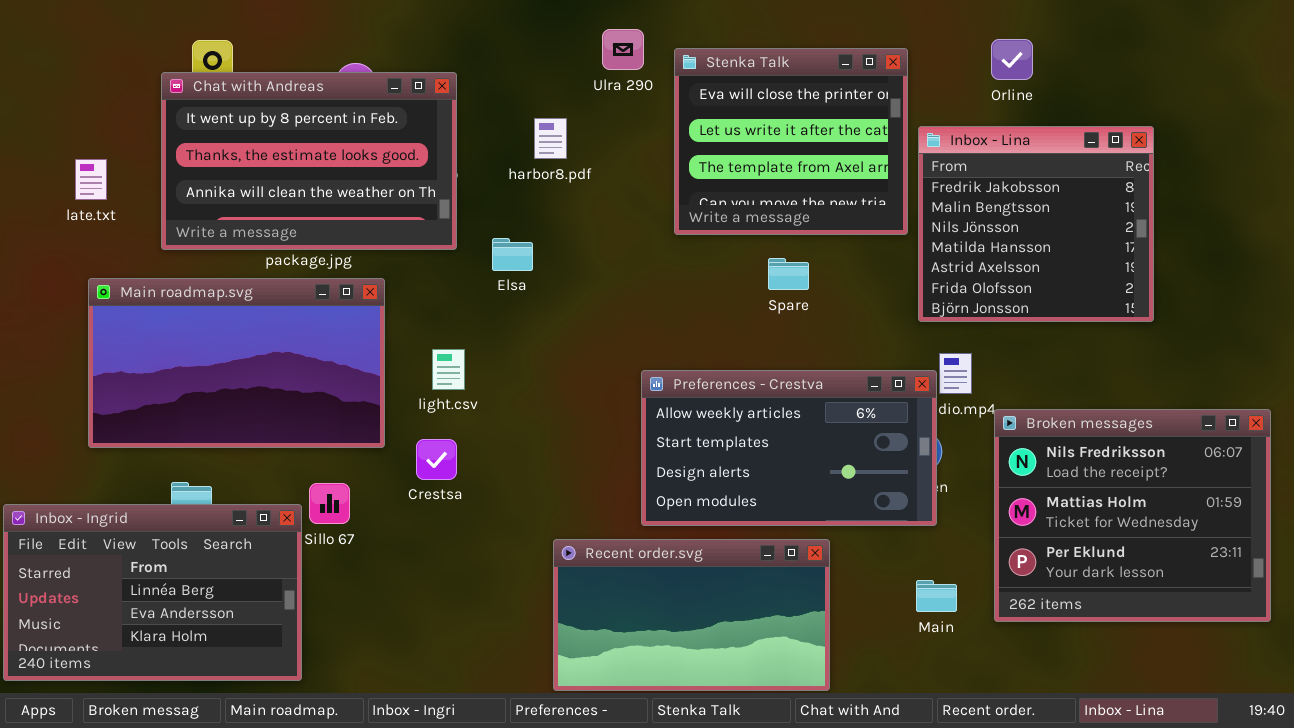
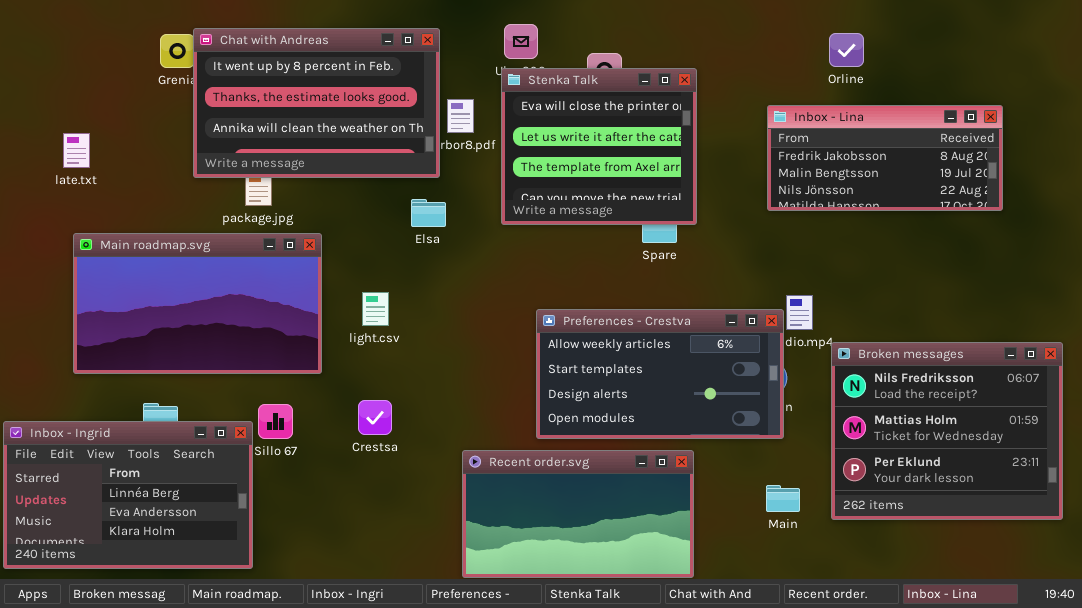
Stenka Talk: [674,48,908,235] -> [501,68,697,225], moved
Chat with Andreas: [161,72,457,250] -> [193,28,440,178], moved
Inbox - Lina: [918,126,1154,322] -> [767,105,1003,211], resized
Crestsa: [416,439,457,480] -> [358,400,392,435], moved

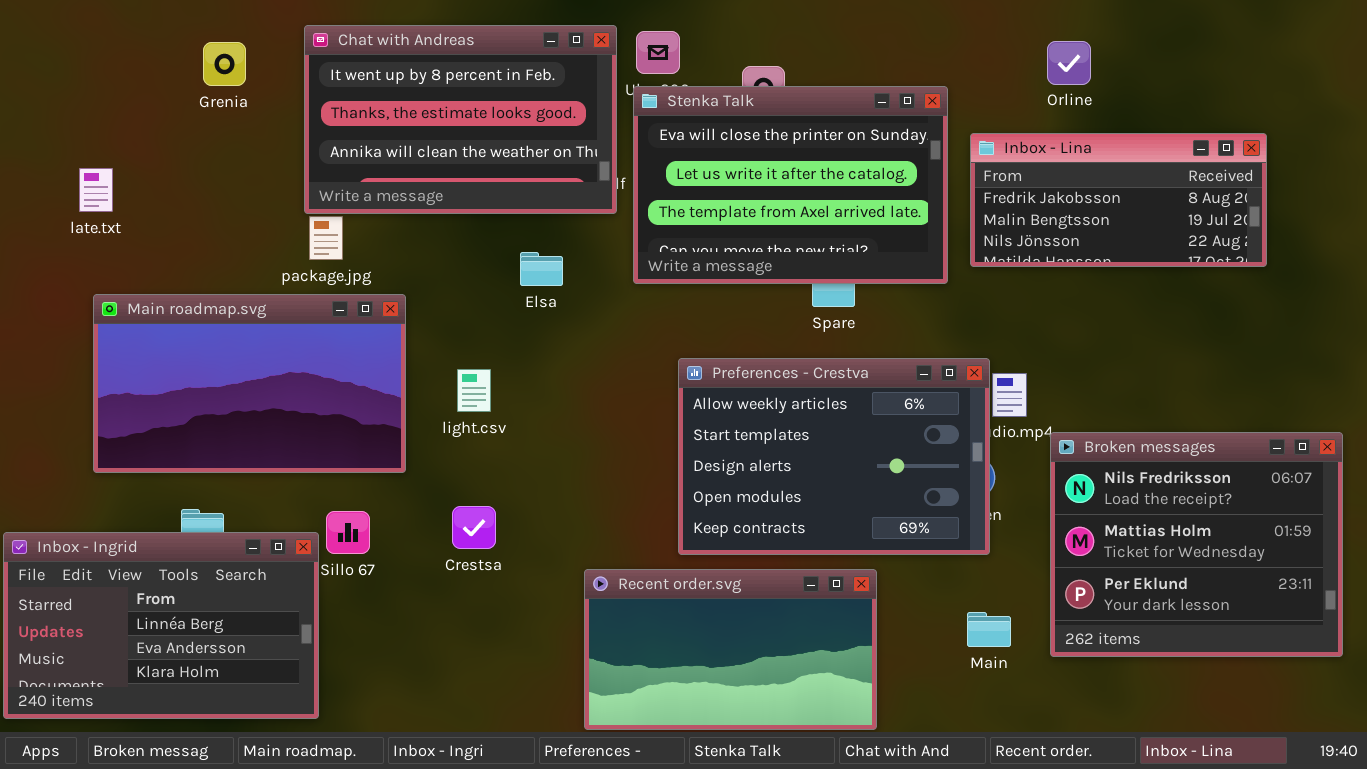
Chat with Andreas: [193,28,440,178] -> [304,25,617,214], moved
Stenka Talk: [501,68,697,225] -> [633,86,948,284], resized
Preferences - Crestva: [536,309,784,439] -> [678,358,990,555], resized

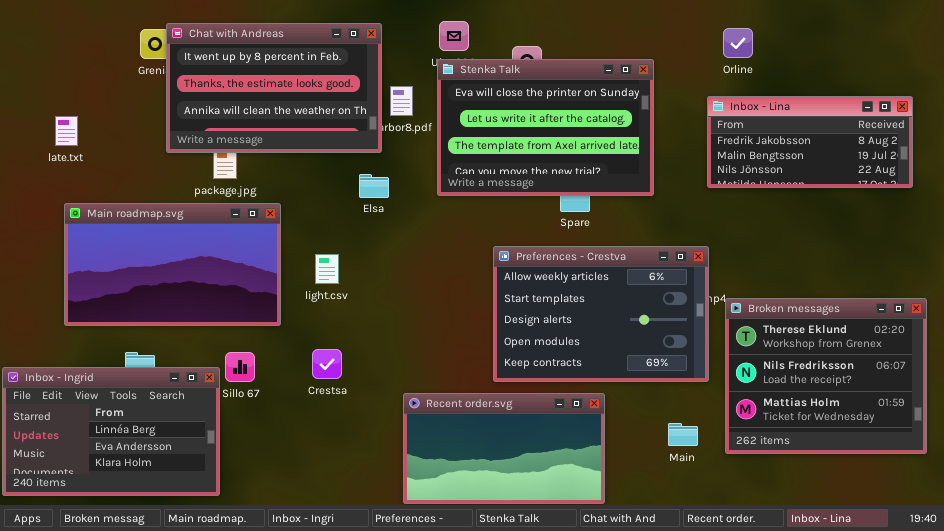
Chat with Andreas: [304,25,617,214] -> [166,23,382,153], moved
Inbox - Lina: [970,133,1267,267] -> [707,96,913,188], moved
Preferences - Crestva: [678,358,990,555] -> [493,246,709,382], moved
Broken messages: [1050,432,1343,657] -> [725,298,927,454], scrolled up 1 row

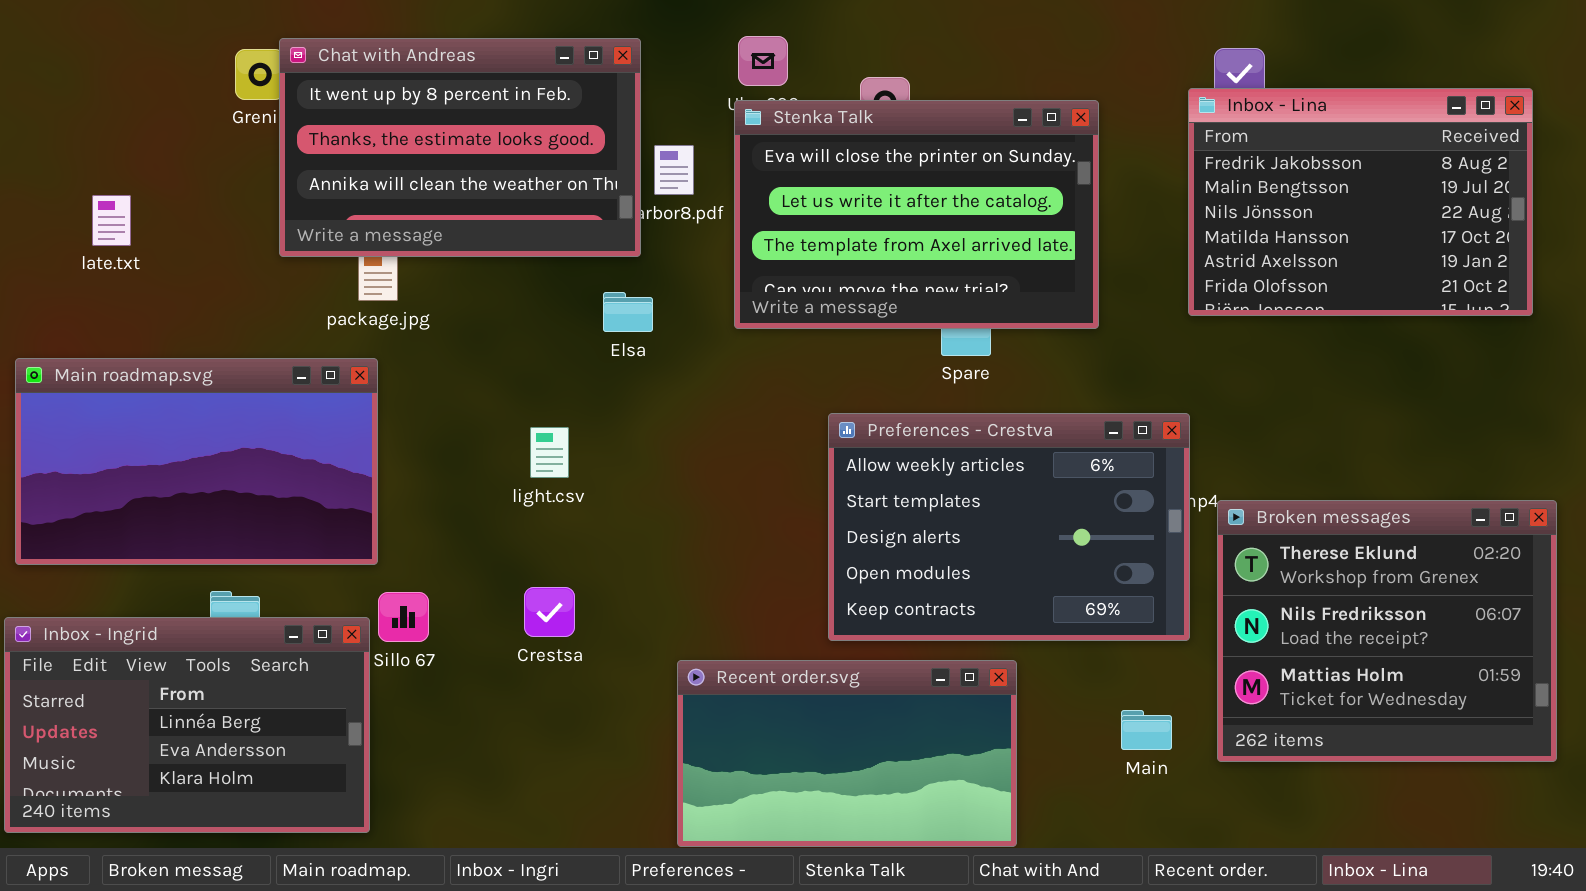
Inbox - Lina: [707,96,913,188] -> [1188,88,1533,316], resized
Main roadmap.svg: [64,203,281,326] -> [15,358,378,565], moved

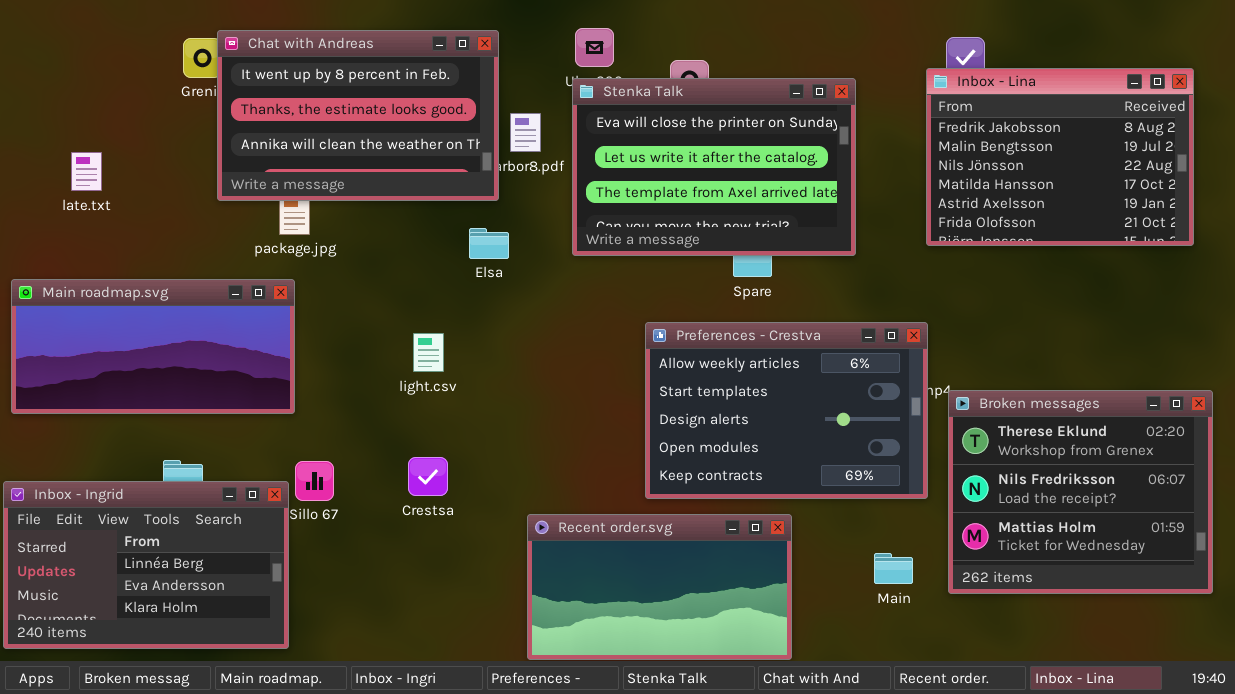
Main roadmap.svg: [15,358,378,565] -> [11,279,295,414], resized

